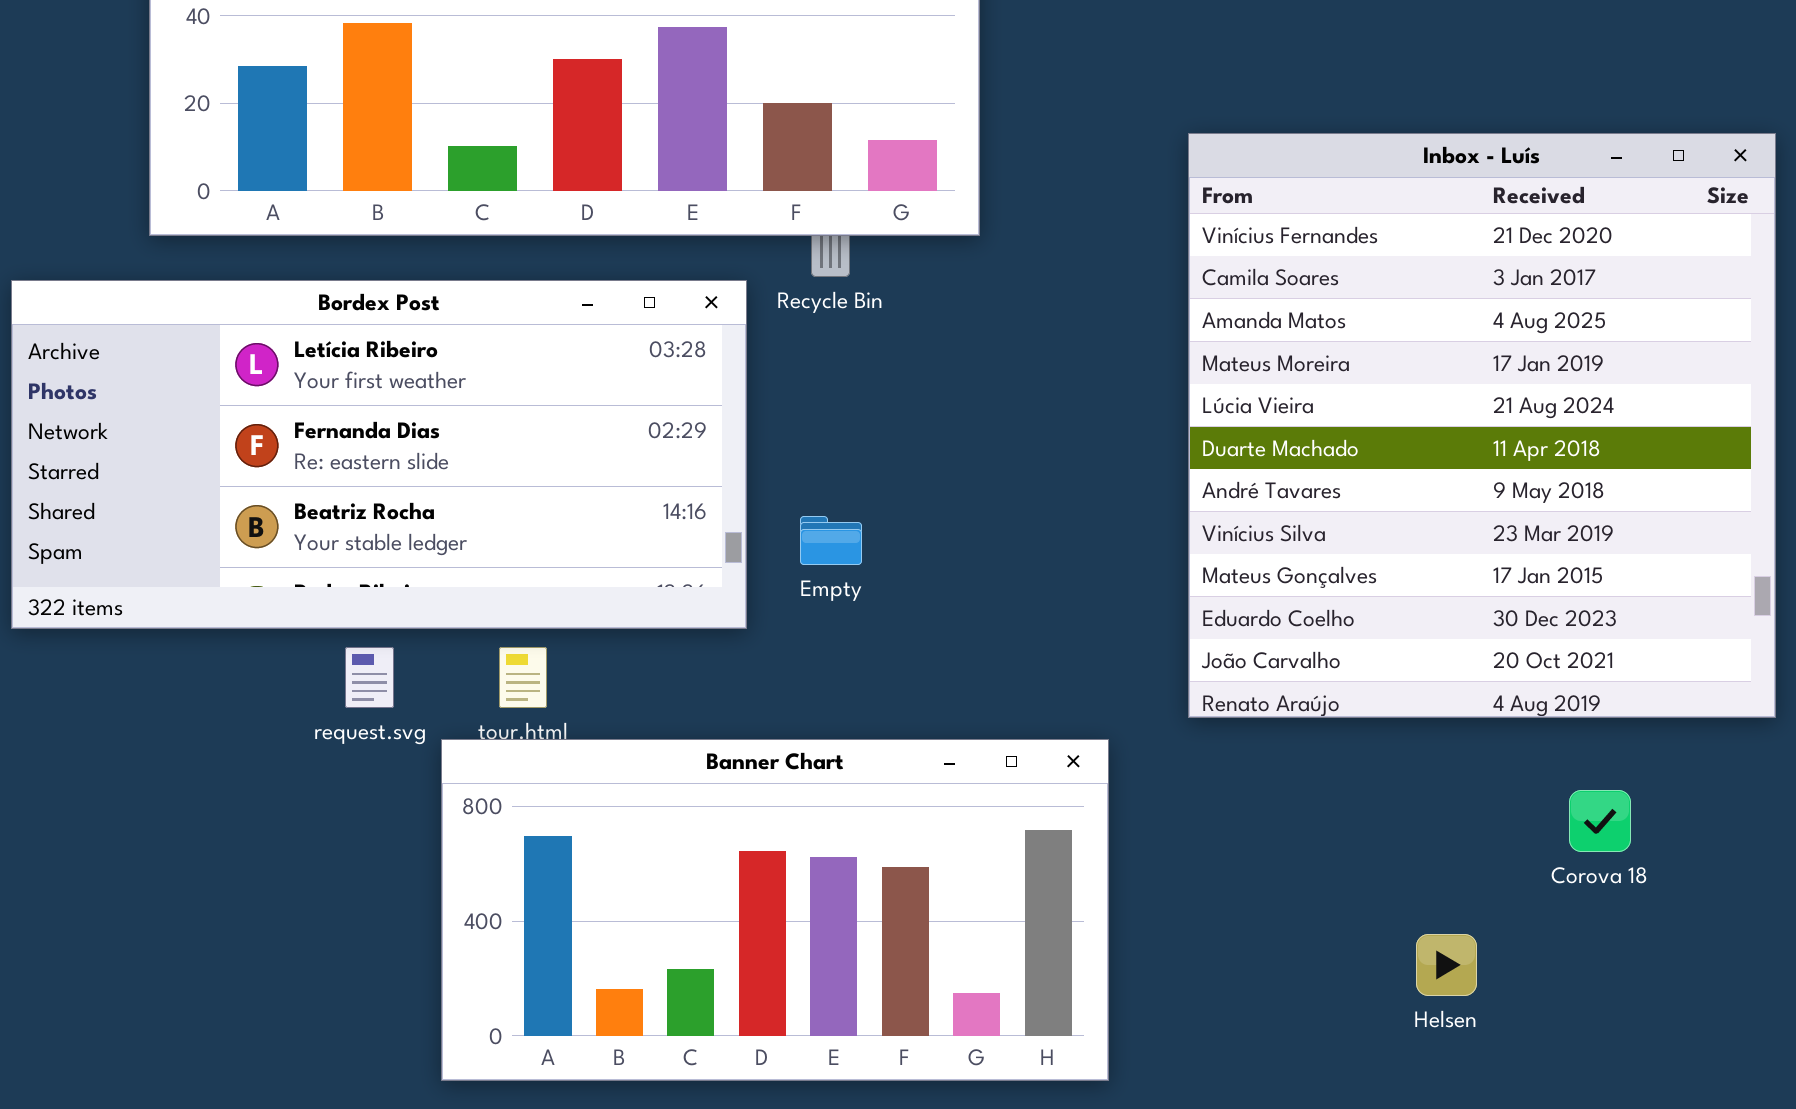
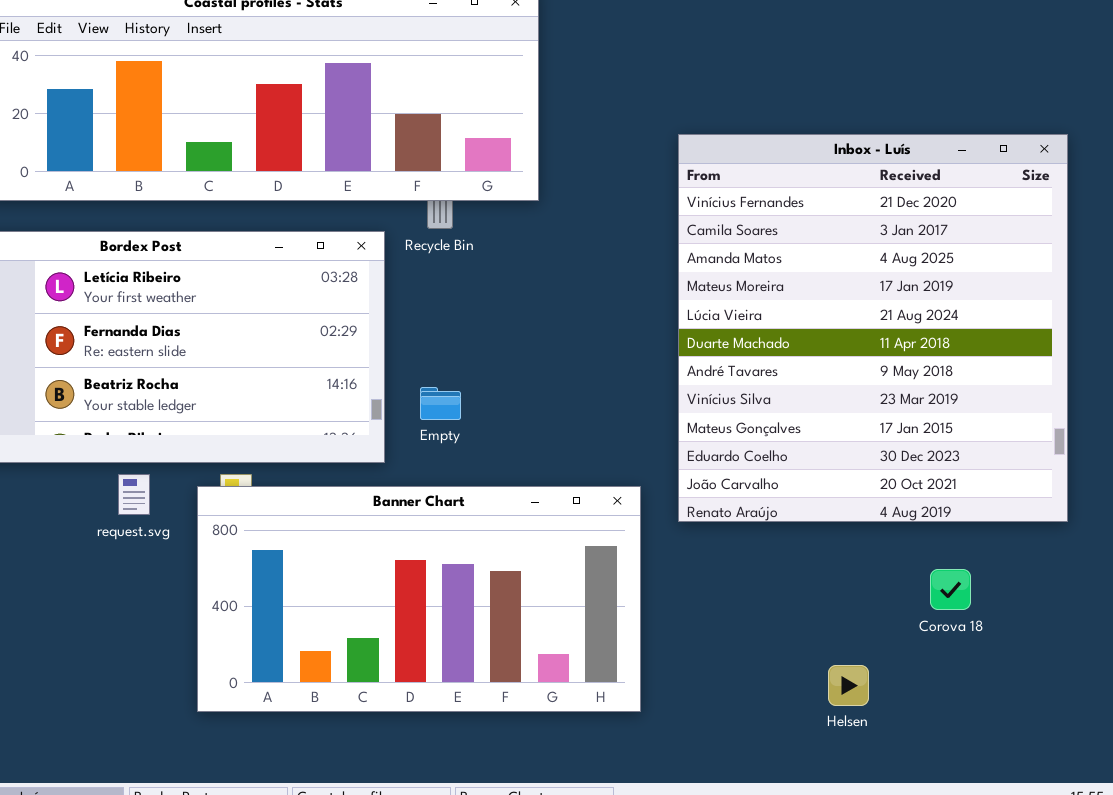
Banner Chart: [441,739,1109,1081] -> [197,486,641,712], moved

